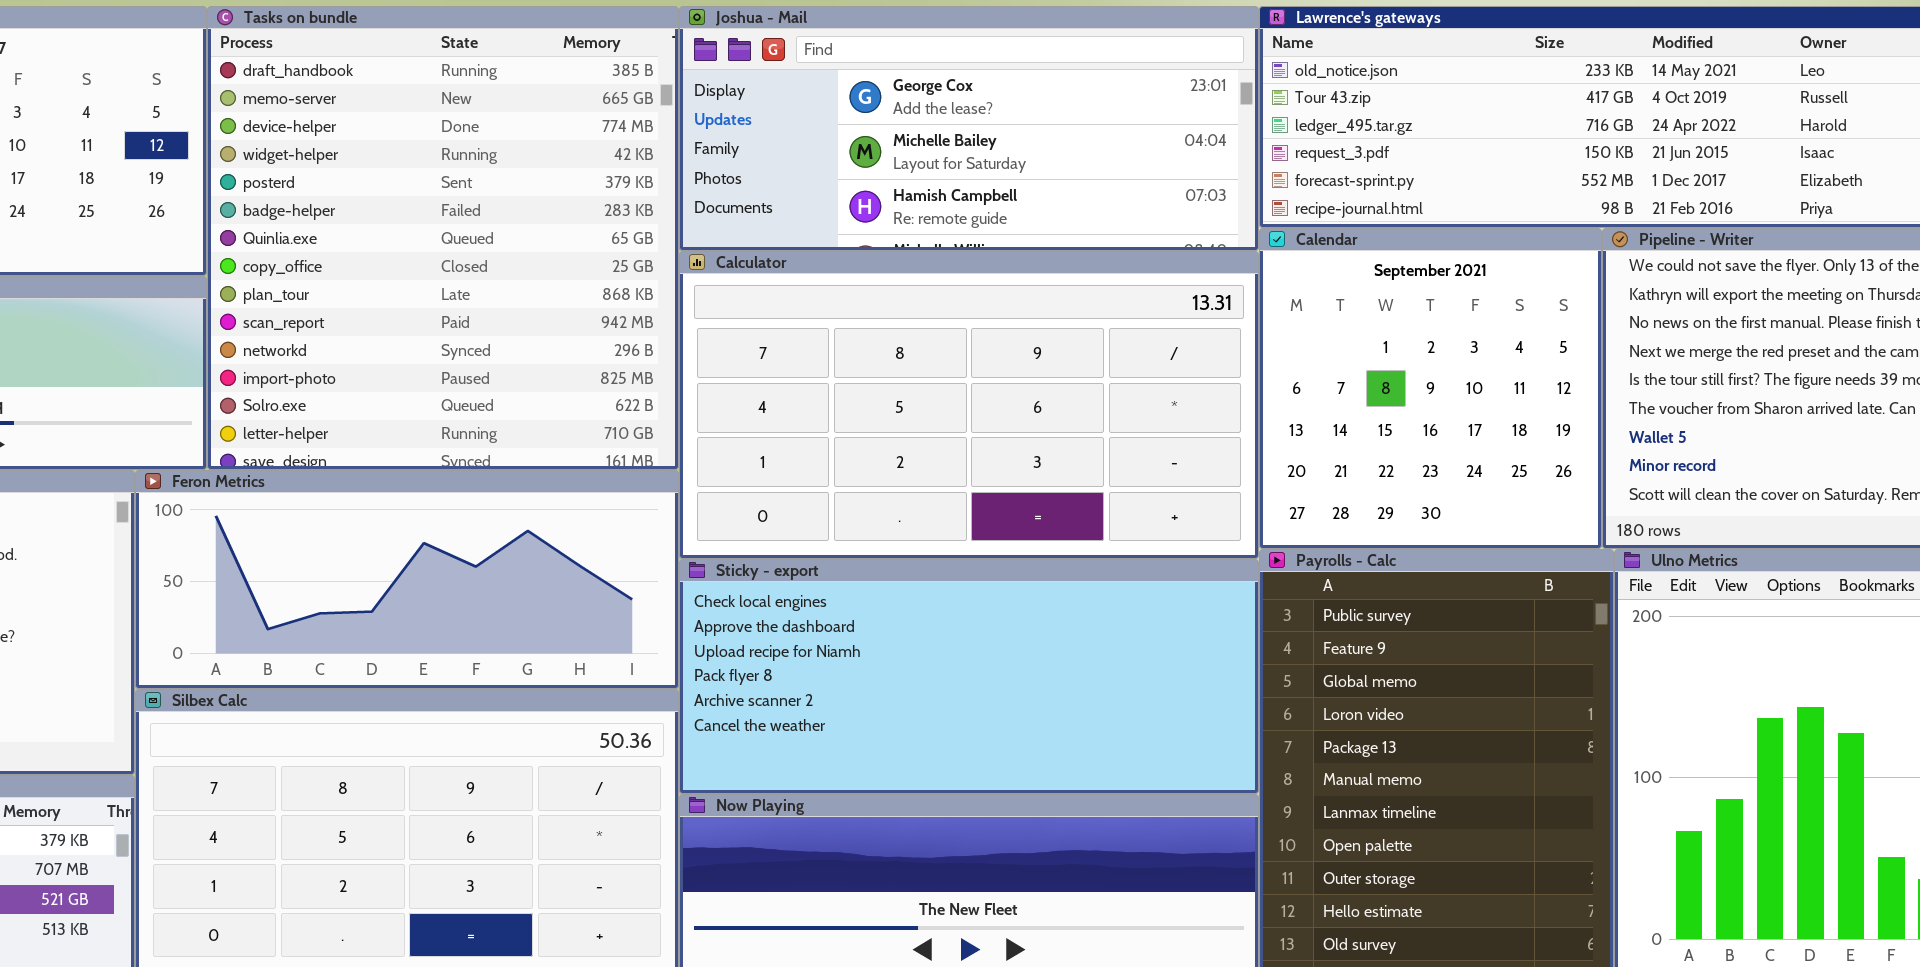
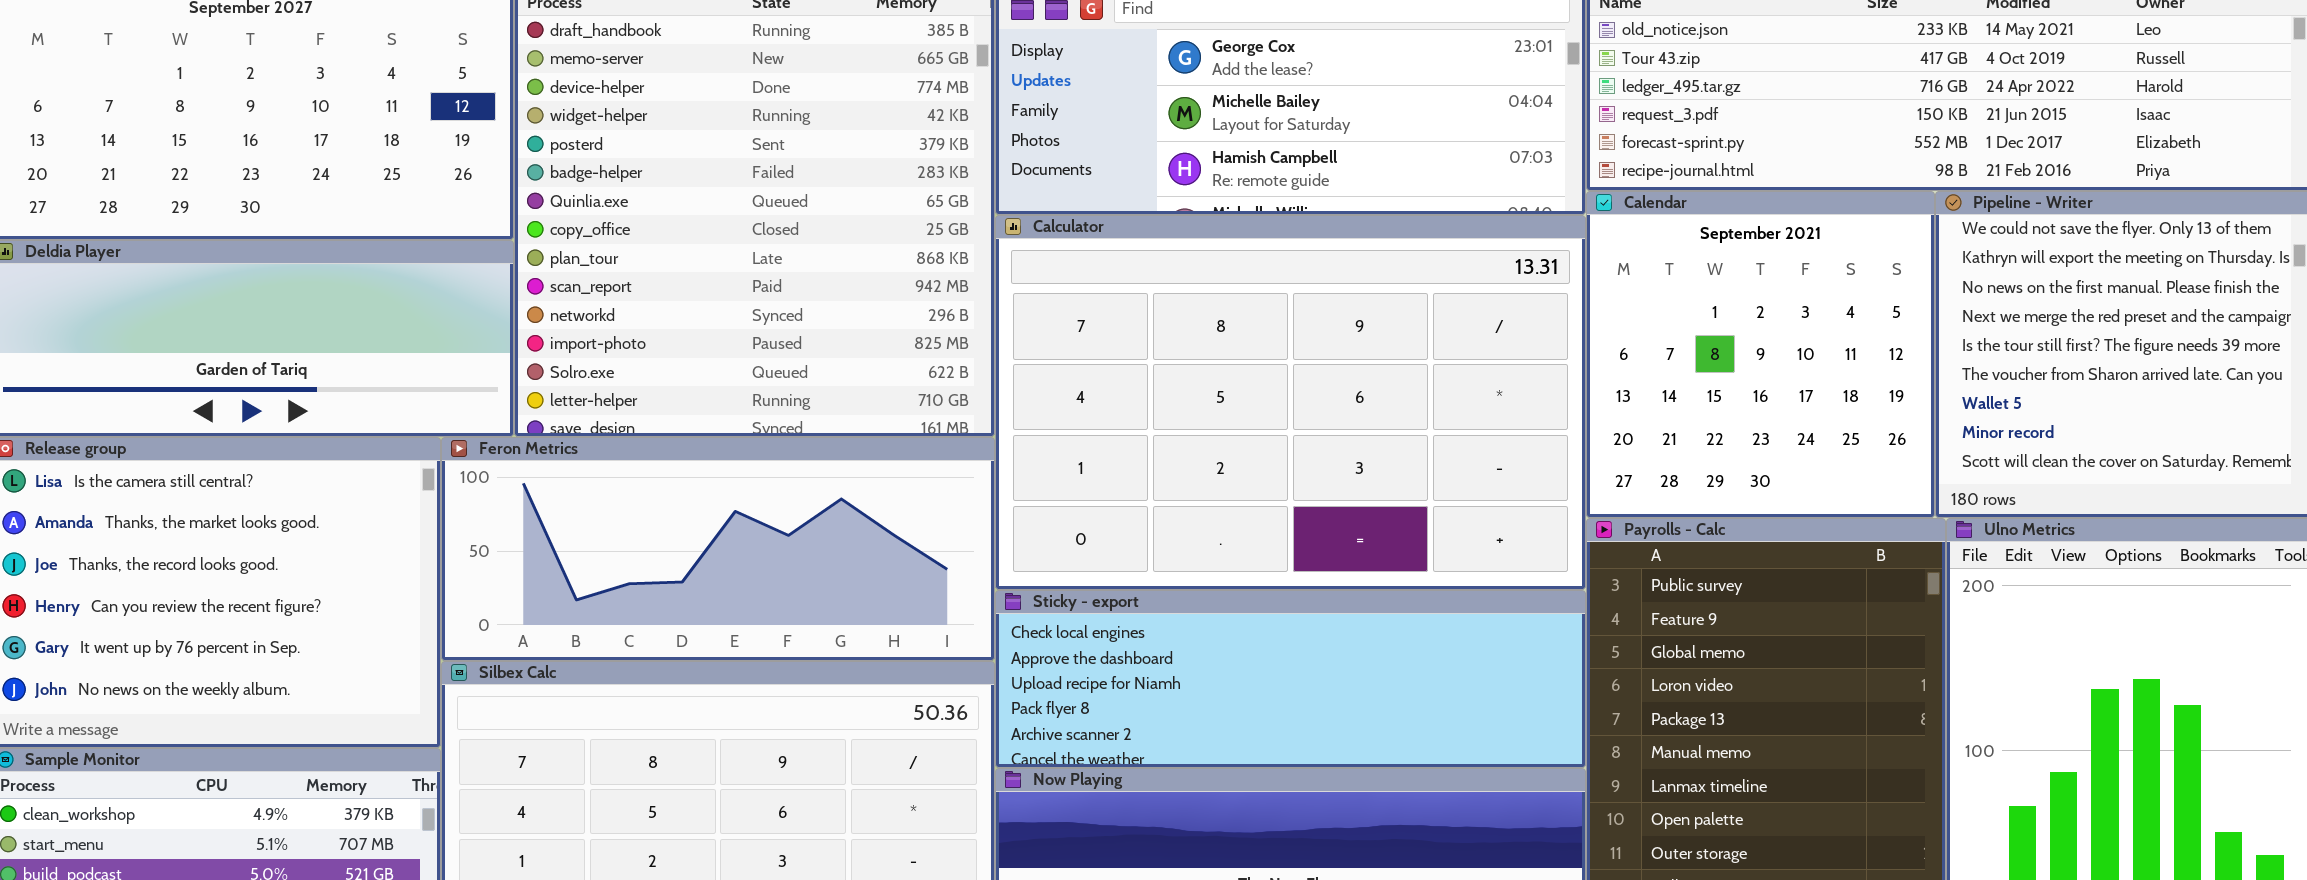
Calculator: [679,251,1259,559] -> [995,215,1586,590], resized
Sticky - export: [679,559,1259,794] -> [995,590,1586,768], resized

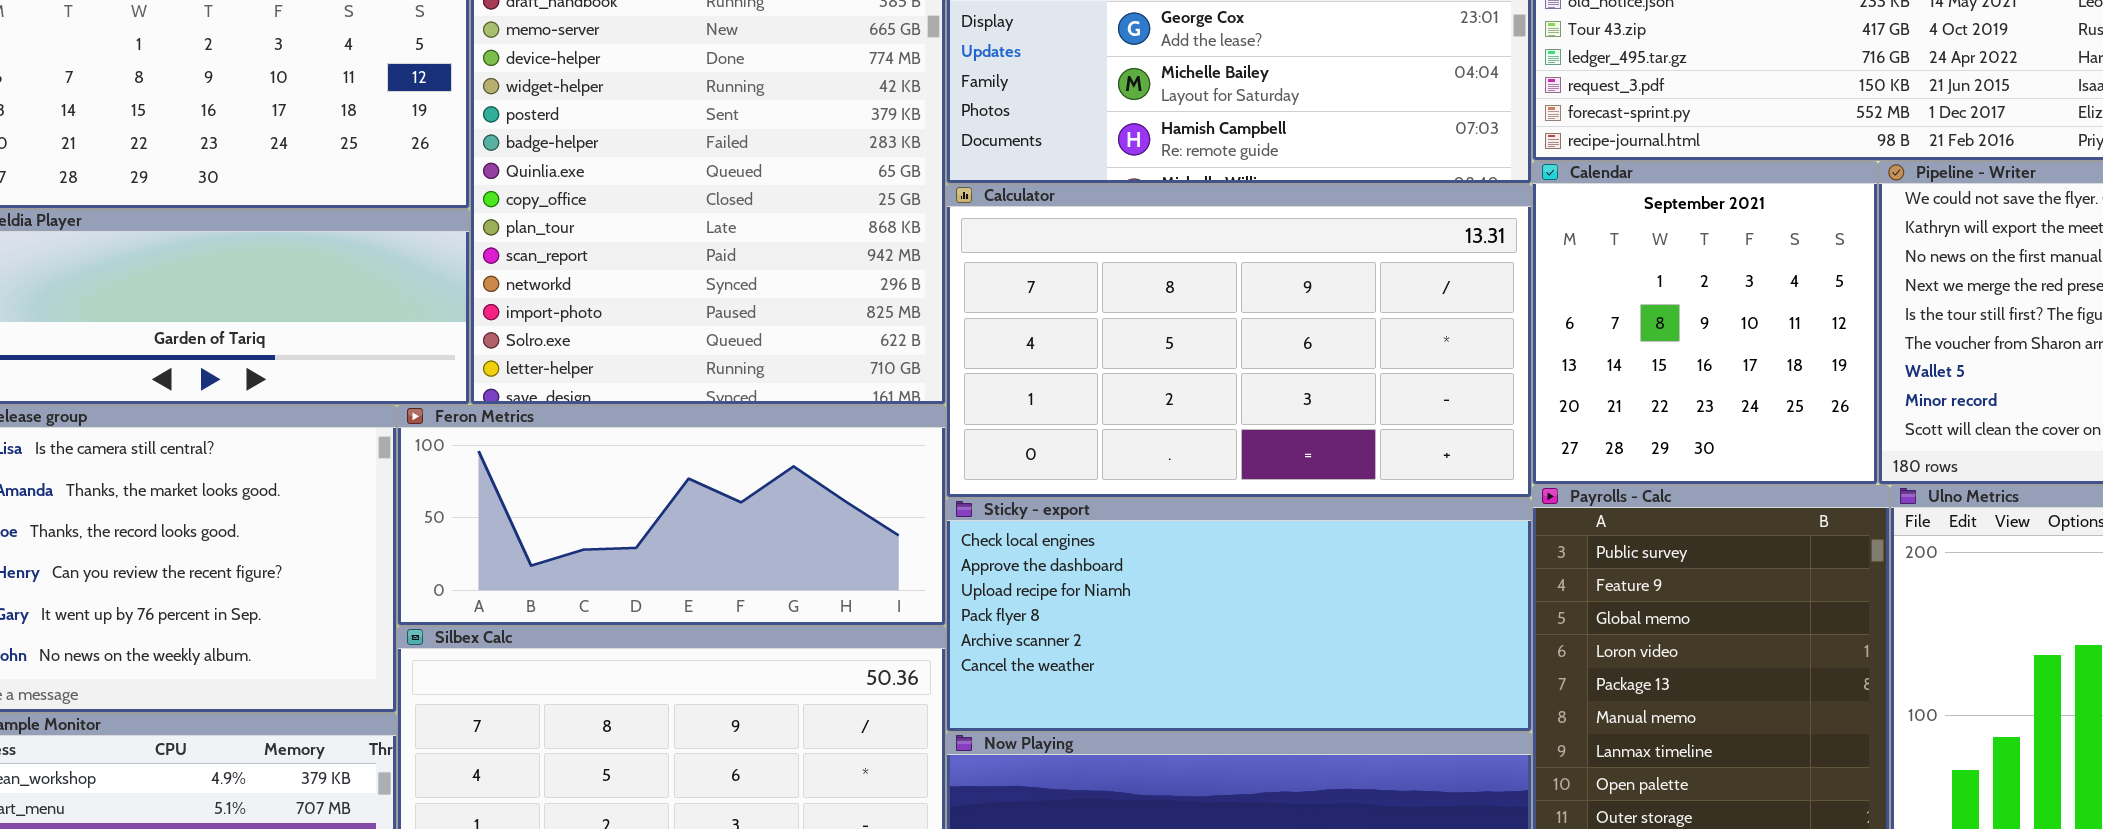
Calculator: [995,215,1586,590] -> [946,184,1532,498], resized
Sticky - export: [995,590,1586,768] -> [946,498,1532,732], resized

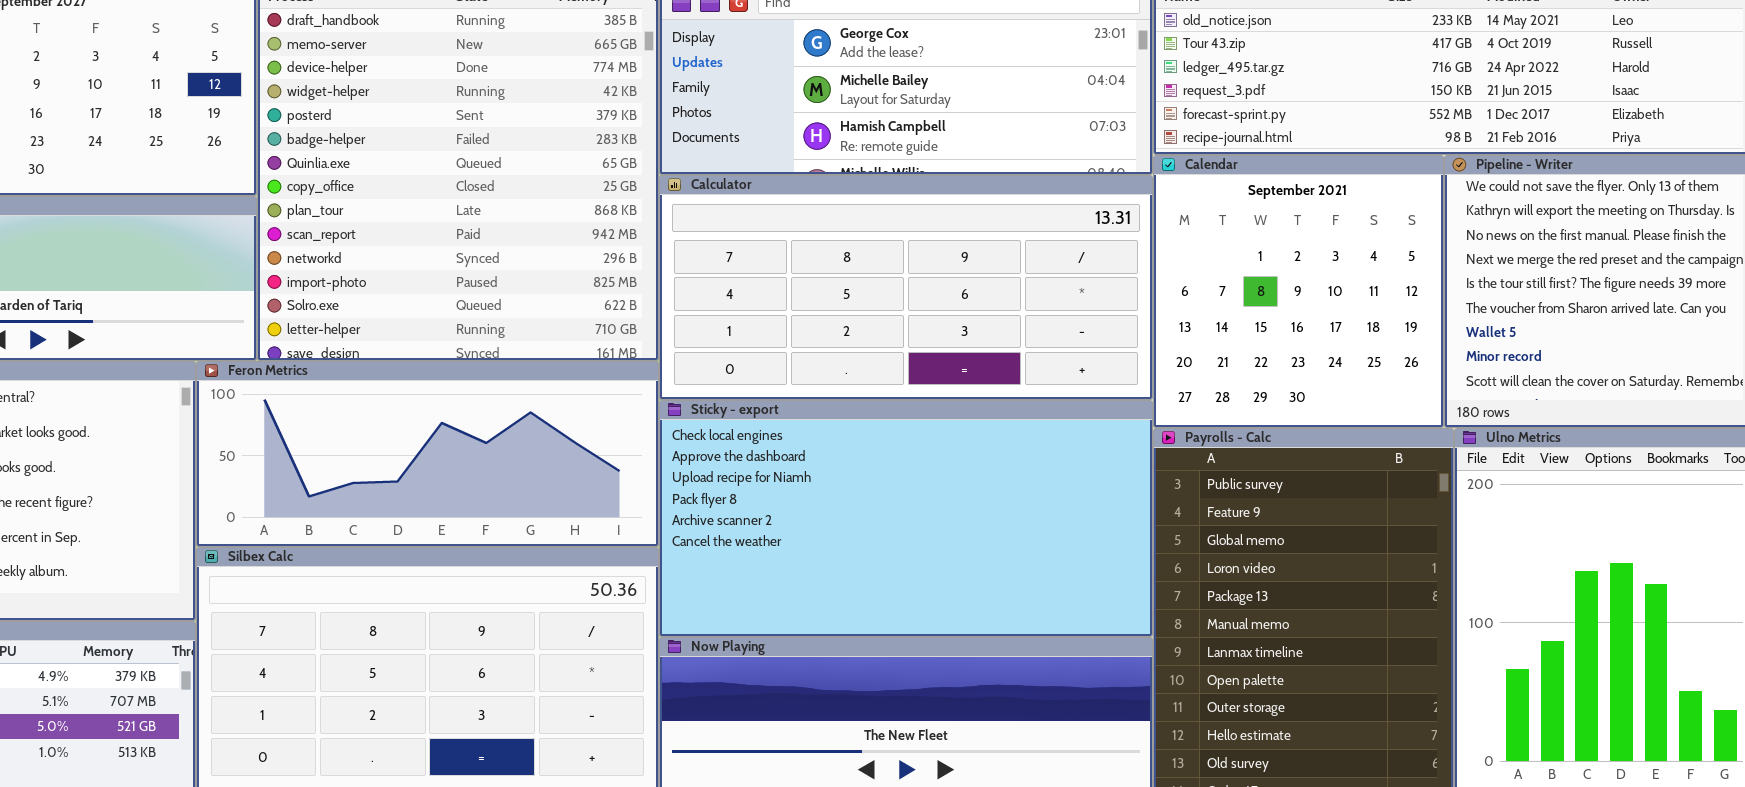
Calculator: [946,184,1532,498] -> [659,175,1153,400], resized
Sticky - export: [946,498,1532,732] -> [659,400,1153,637], resized

